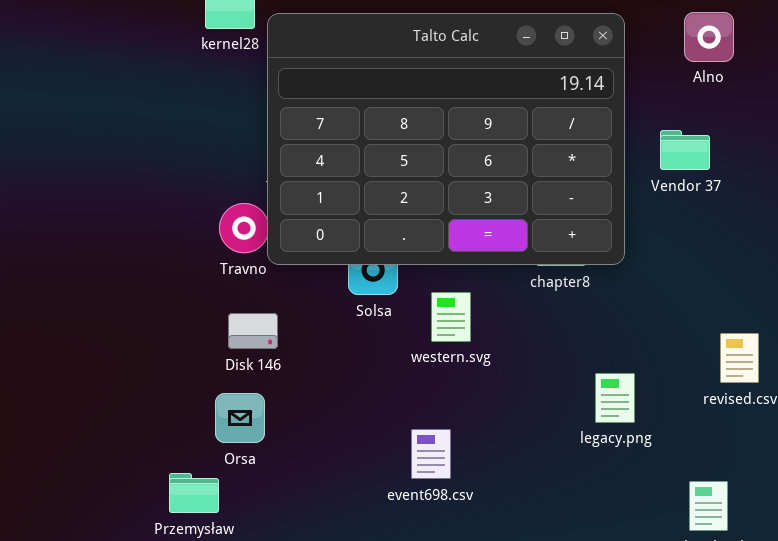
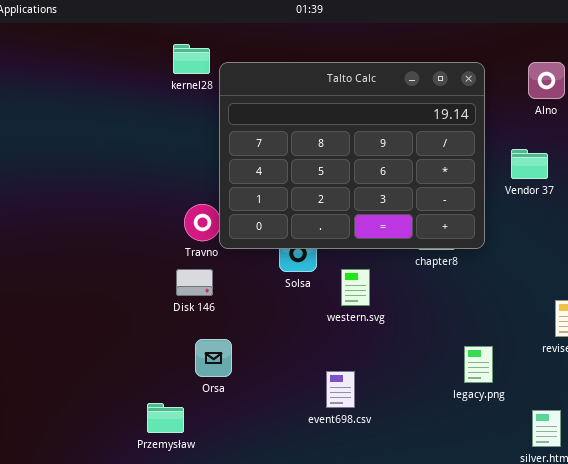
Disk 146: [228,313,278,349] -> [176,269,213,296], moved
legacy.png: [595,373,635,423] -> [464,346,493,383], moved
Orsa: [215,393,265,443] -> [195,339,232,377], moved

